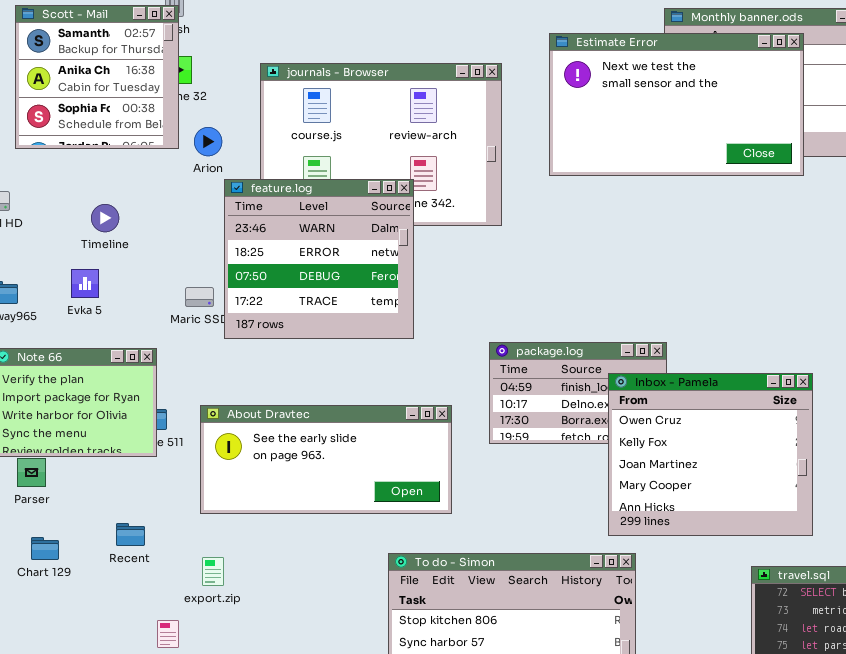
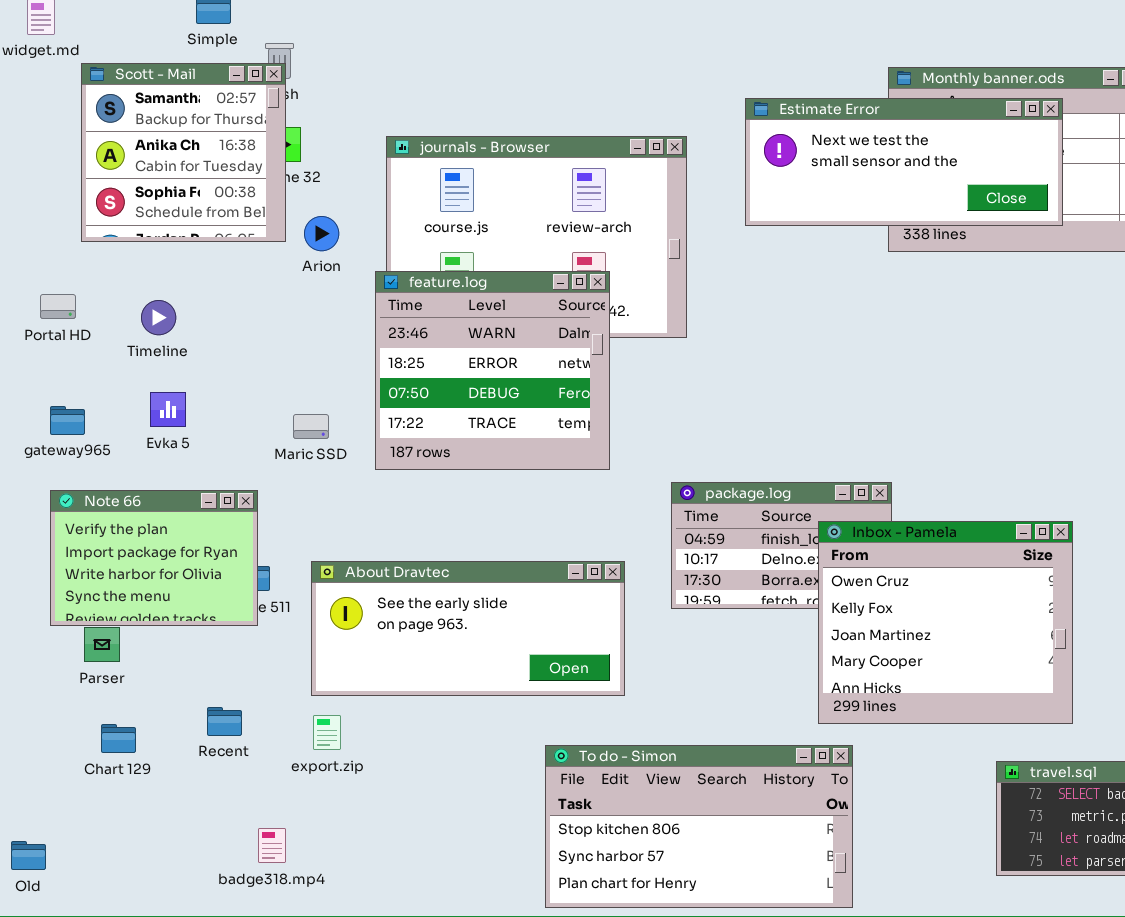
Estimate Error: [549,33,804,176] -> [745,98,1063,226], resized
feature.log: [224,179,414,339] -> [375,271,610,470], moved
Timeline: [91,204,119,232] -> [141,300,176,335], moved
export.zip: [202,557,224,586] -> [313,715,341,750], moved

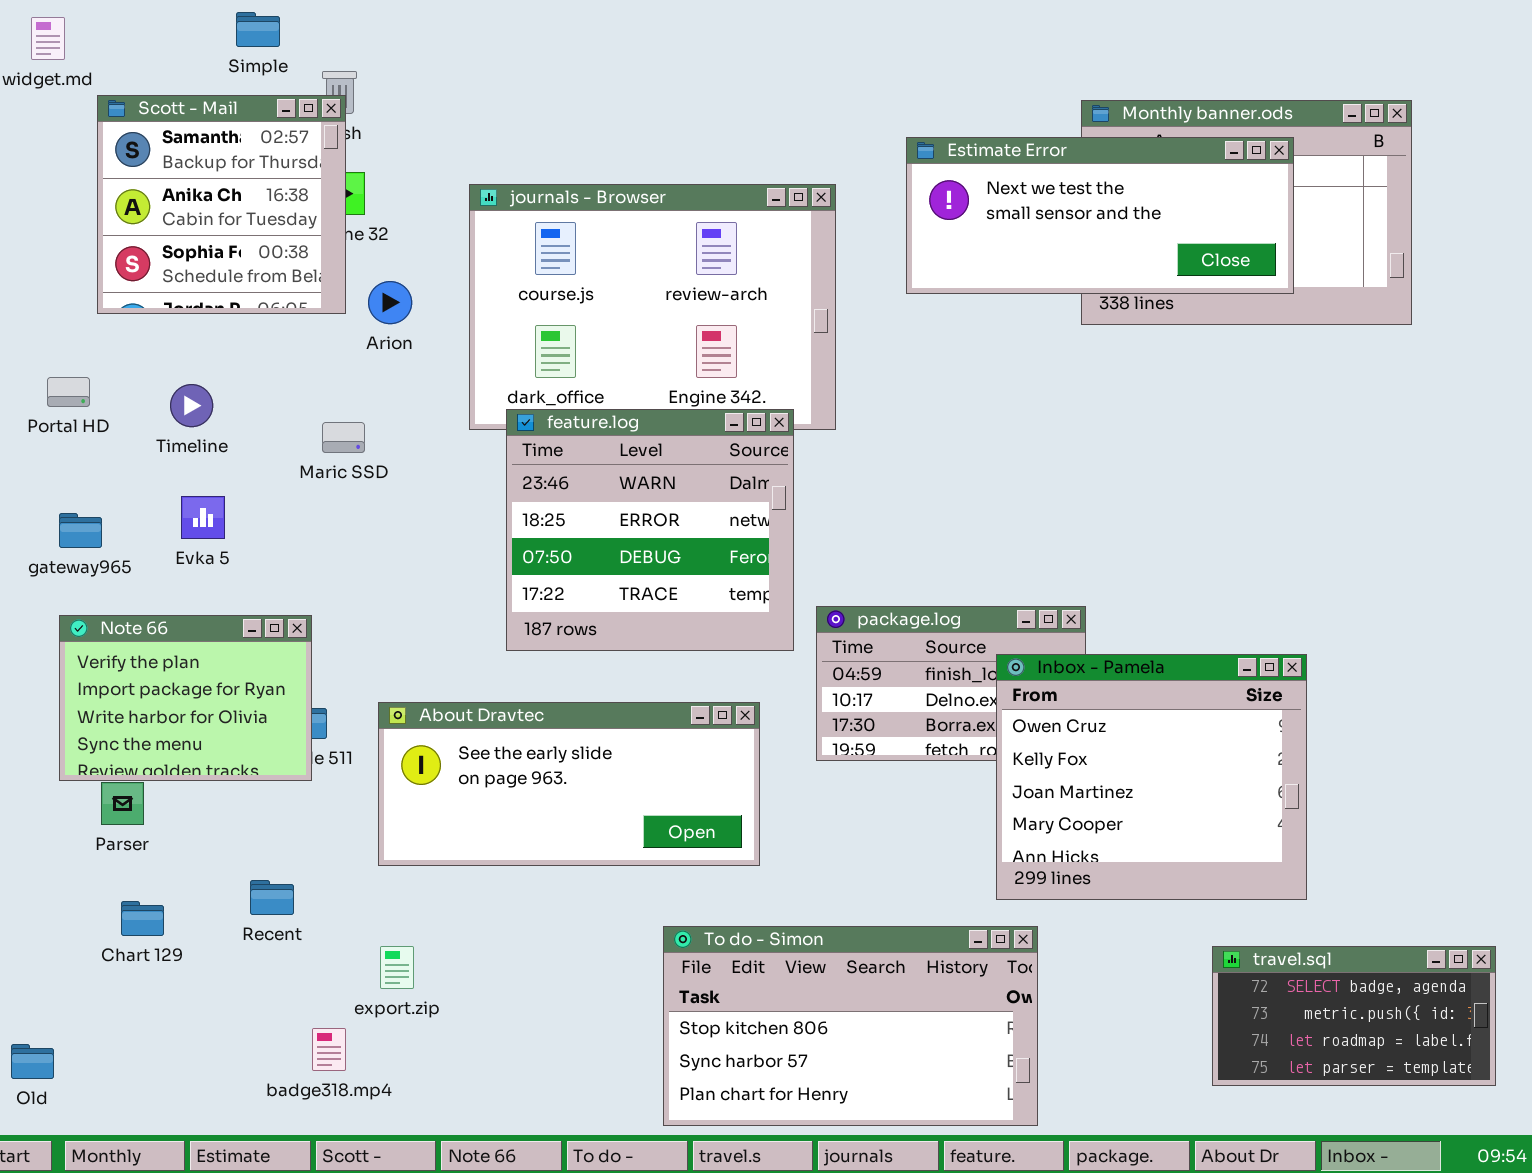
feature.log: [375,271,610,470] -> [506,409,794,651], moved
Maric SSD: [293,414,329,439] -> [322,422,365,453], moved
export.zip: [313,715,341,750] -> [380,946,414,989], moved

